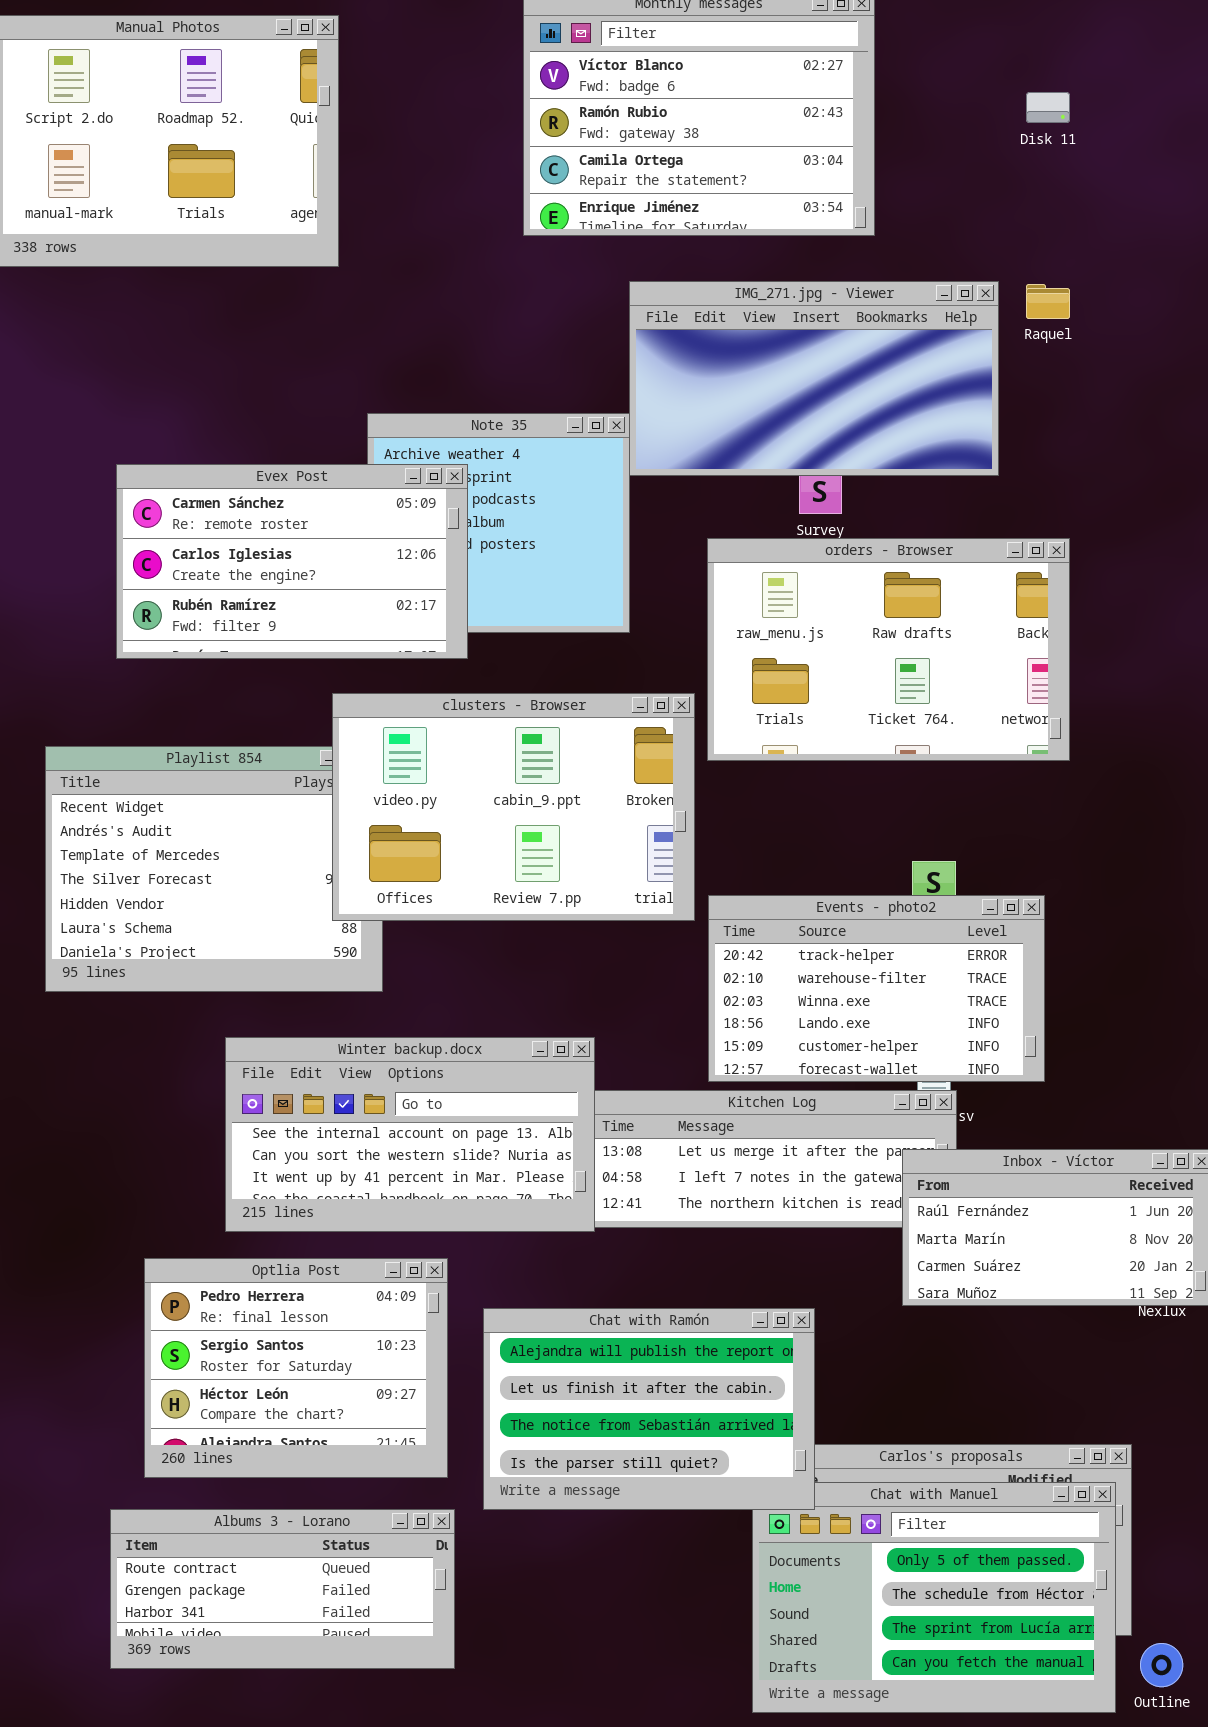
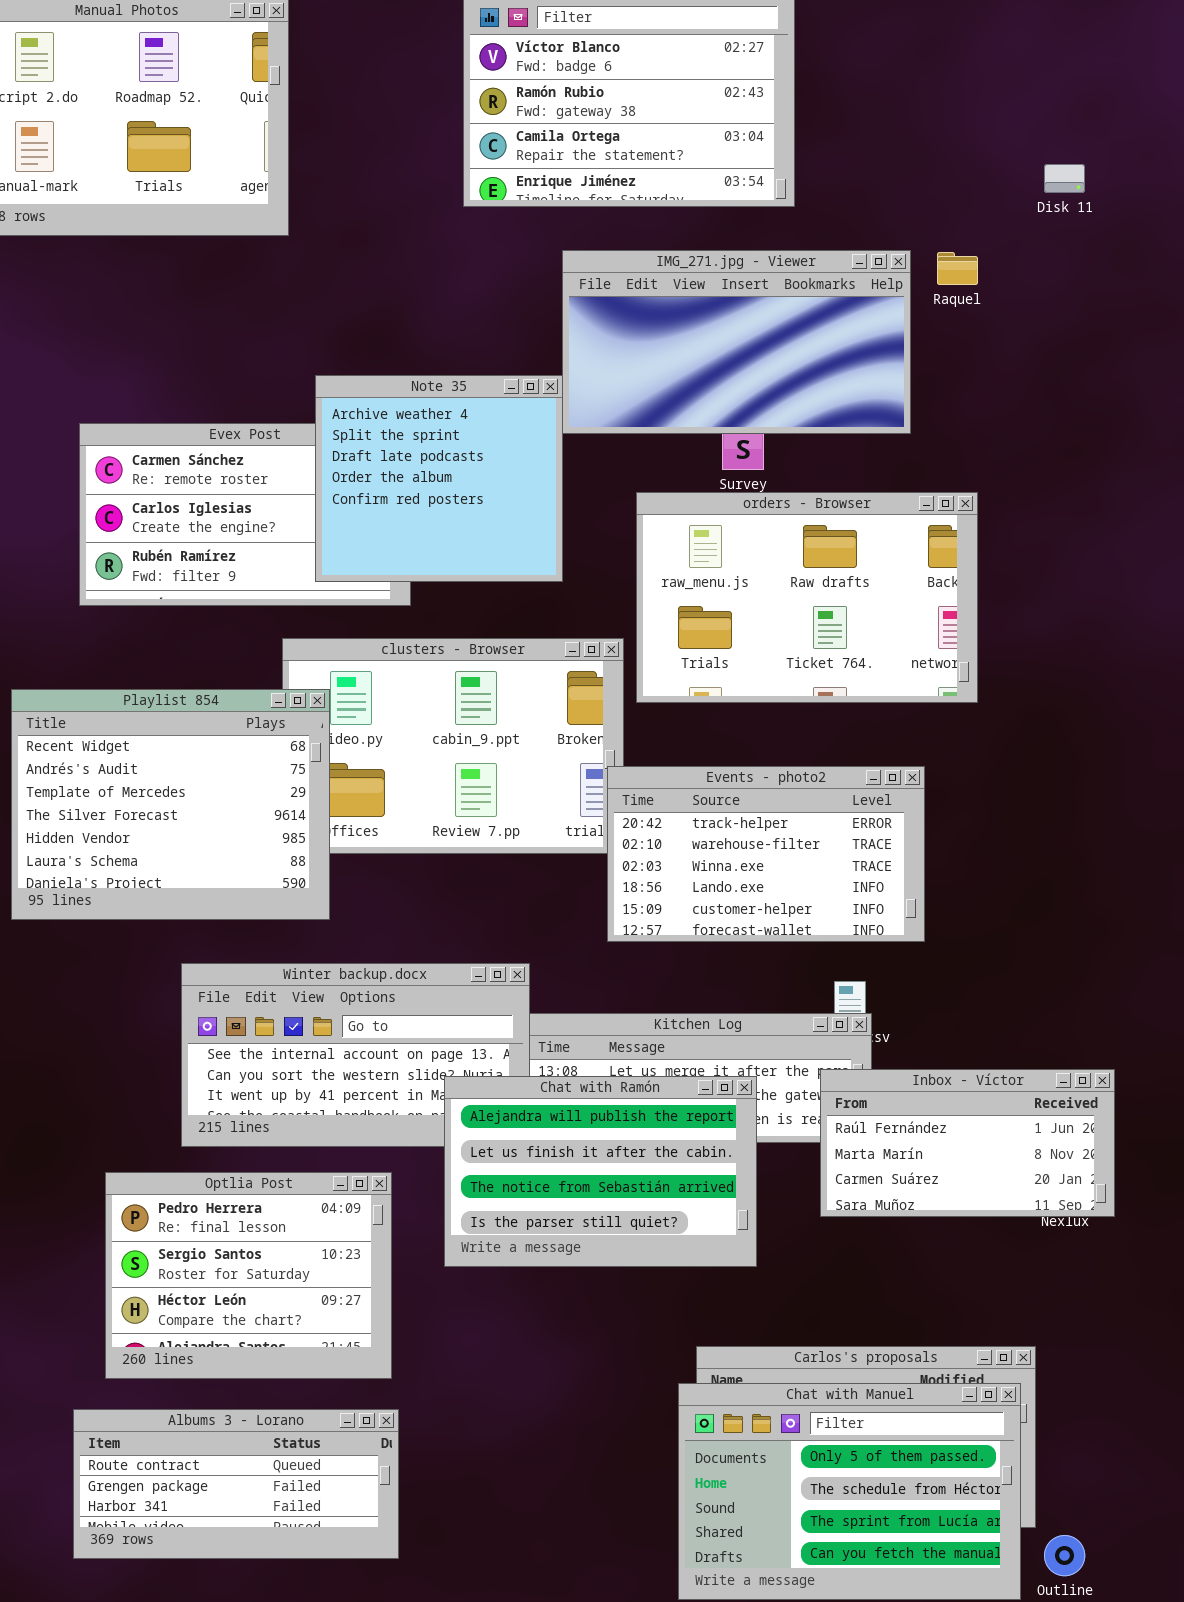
Disk 11: [1026,92,1070,123] -> [1044,164,1085,193], moved
Note 35: [367,413,630,633] -> [315,375,563,582], raised
Playlist 854: [45,746,383,992] -> [11,689,330,920], raised
Events - photo2: [708,895,1045,1082] -> [607,766,925,942], moved
Chat with Ramón: [483,1308,815,1510] -> [444,1076,757,1267], moved

